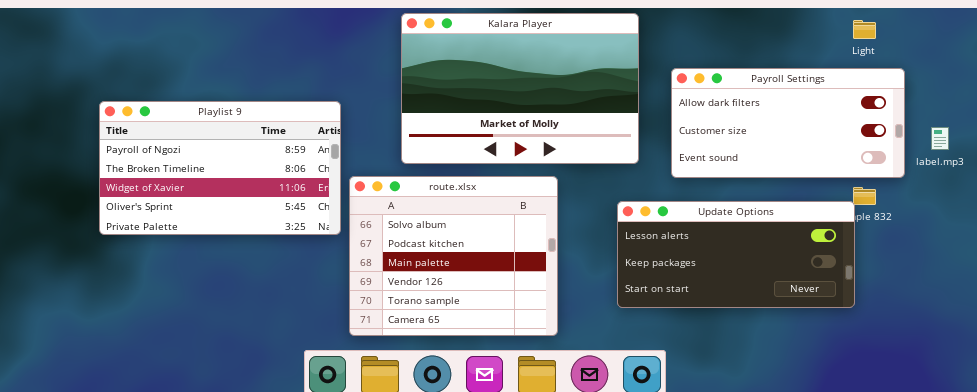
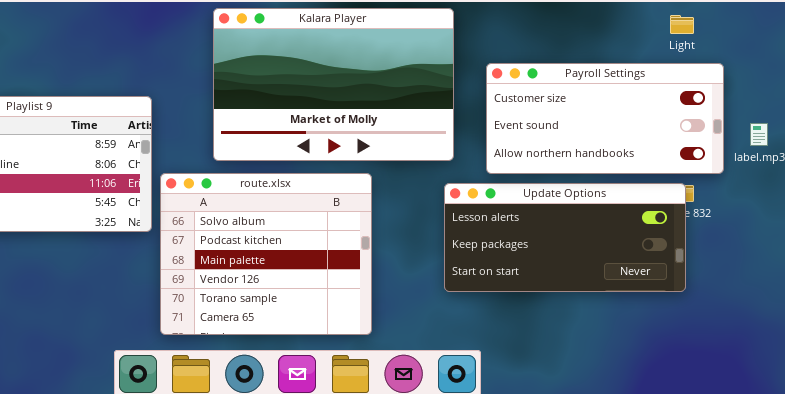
Payroll Settings: [671,68,905,178] -> [486,63,724,174], scrolled down 1 row
Update Options: [617,201,855,308] -> [444,183,686,292], moved

